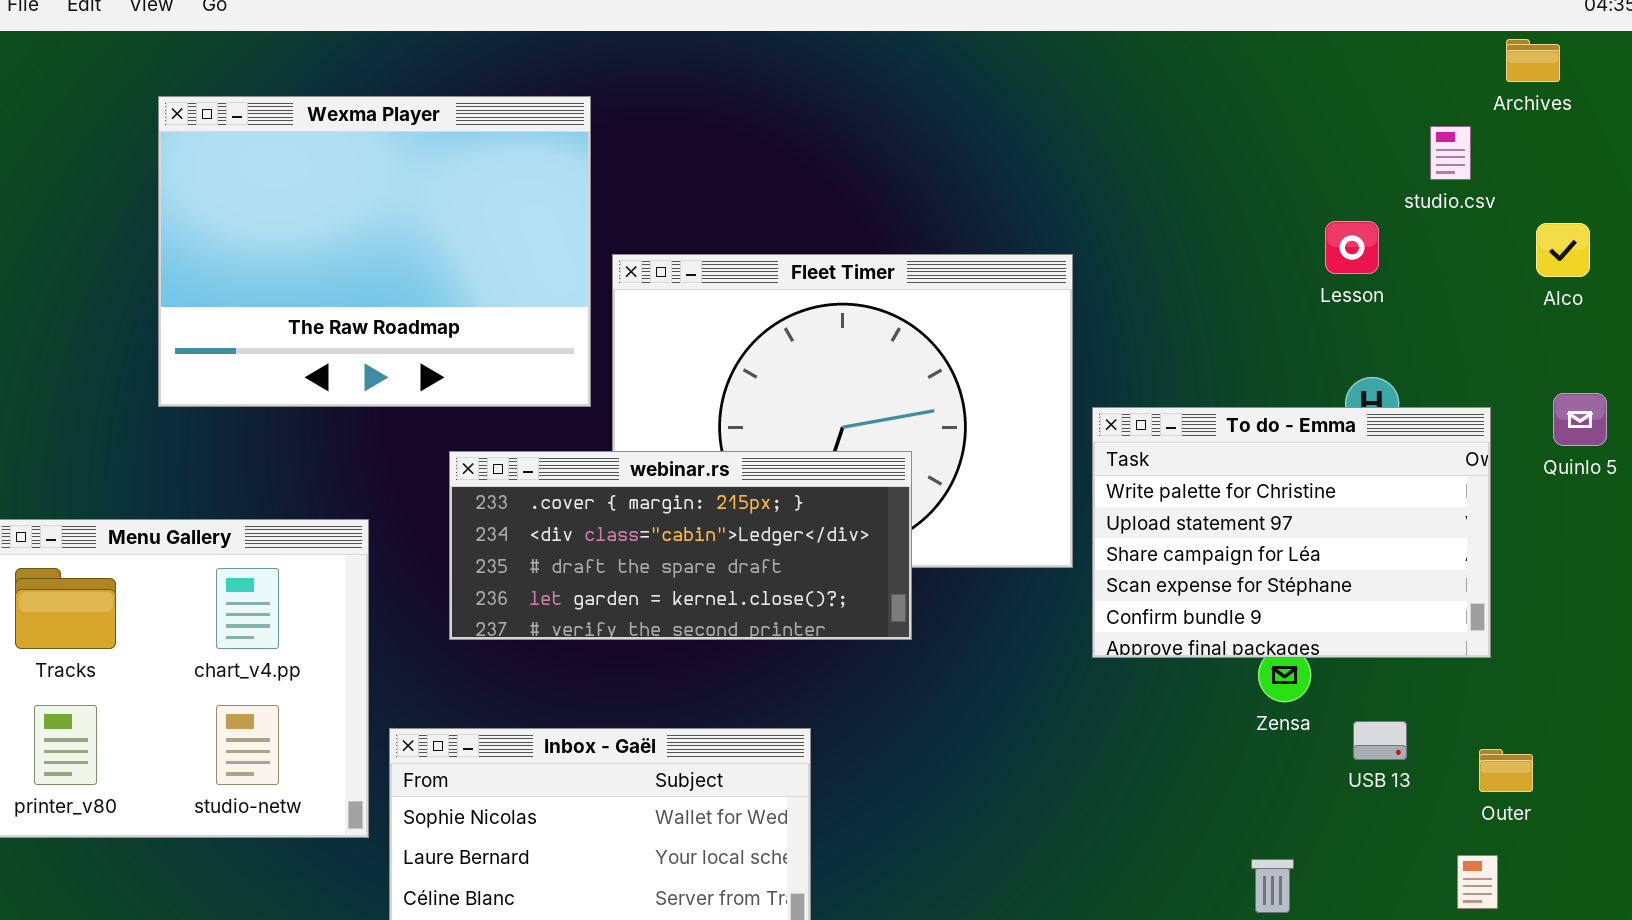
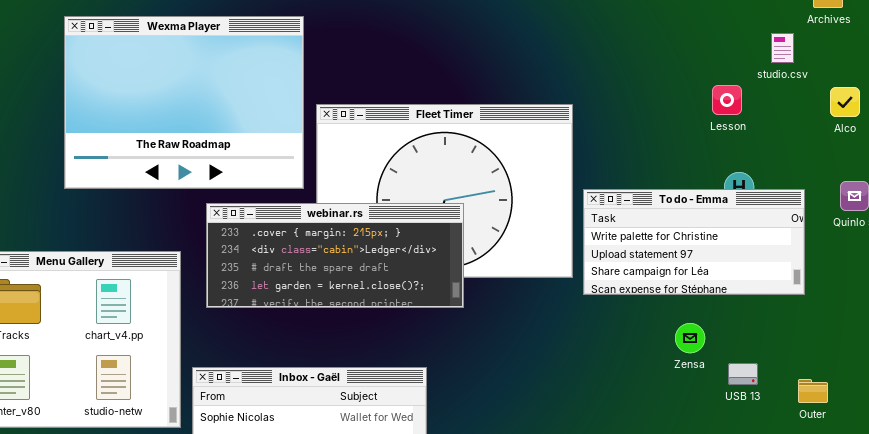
To do - Emma: [1092,407,1491,658] -> [583,189,805,295], resized
webinar.rs: [449,451,912,640] -> [206,203,464,308], moved

